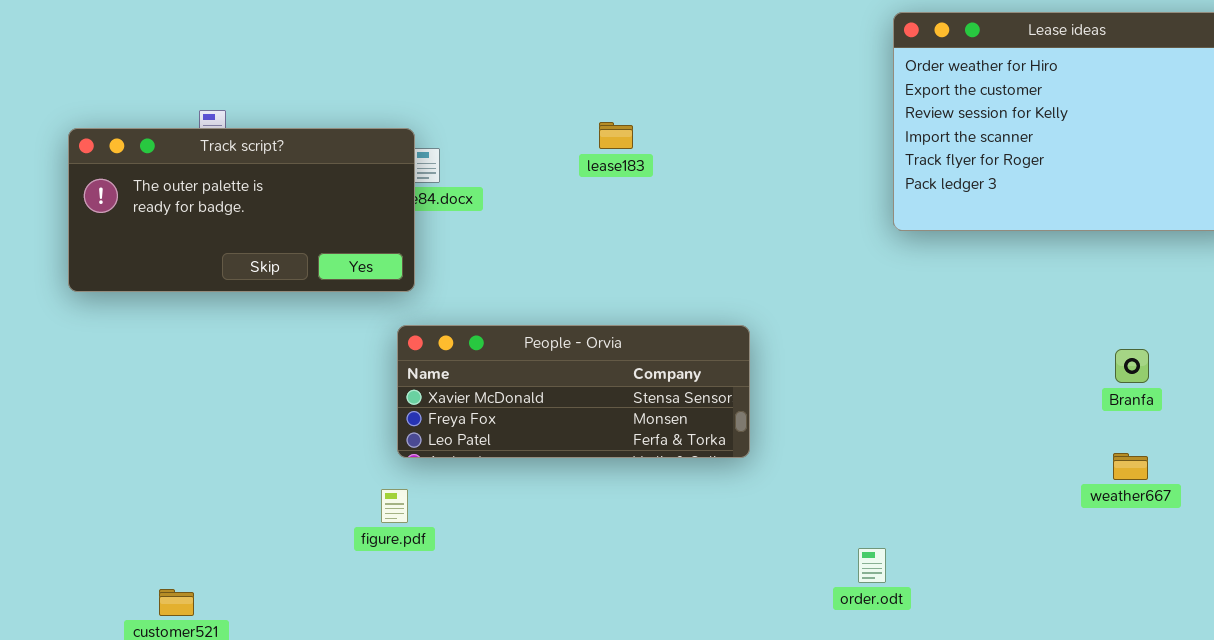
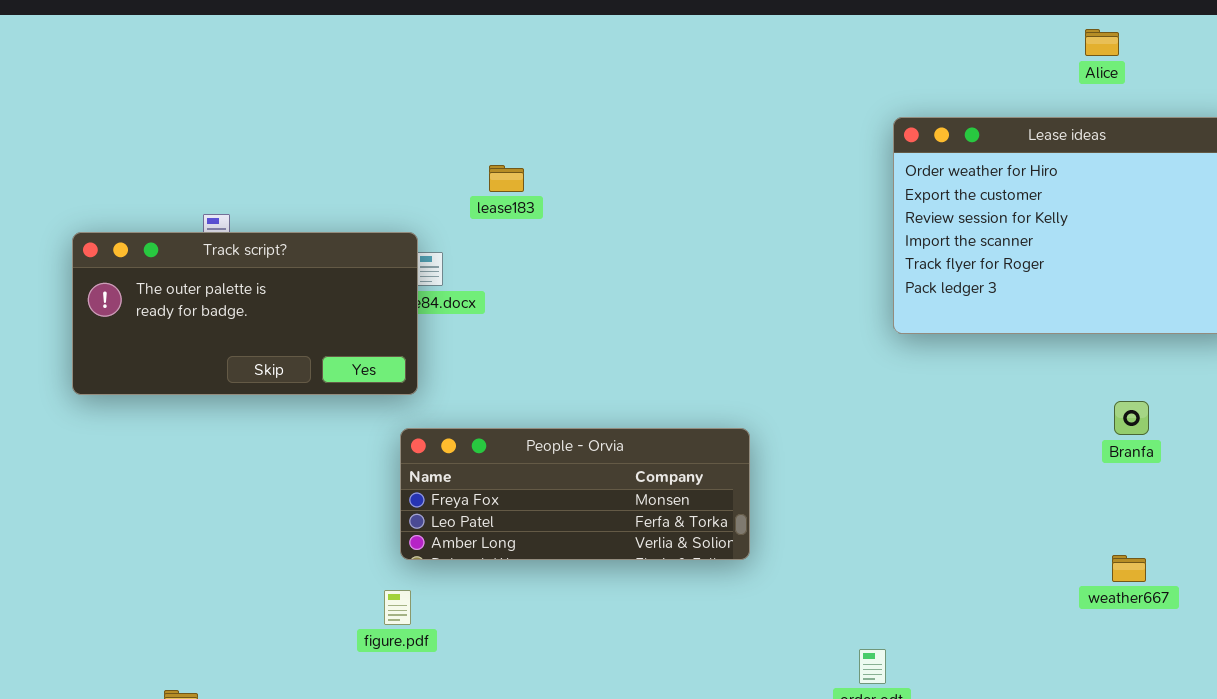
lease183: [599,122,633,149] -> [489,165,524,192], moved
People - Orvia: [397,325,750,458] -> [400,428,750,560], scrolled down 1 row
Branfa: [1115,349,1149,383] -> [1114,401,1149,435], moved

